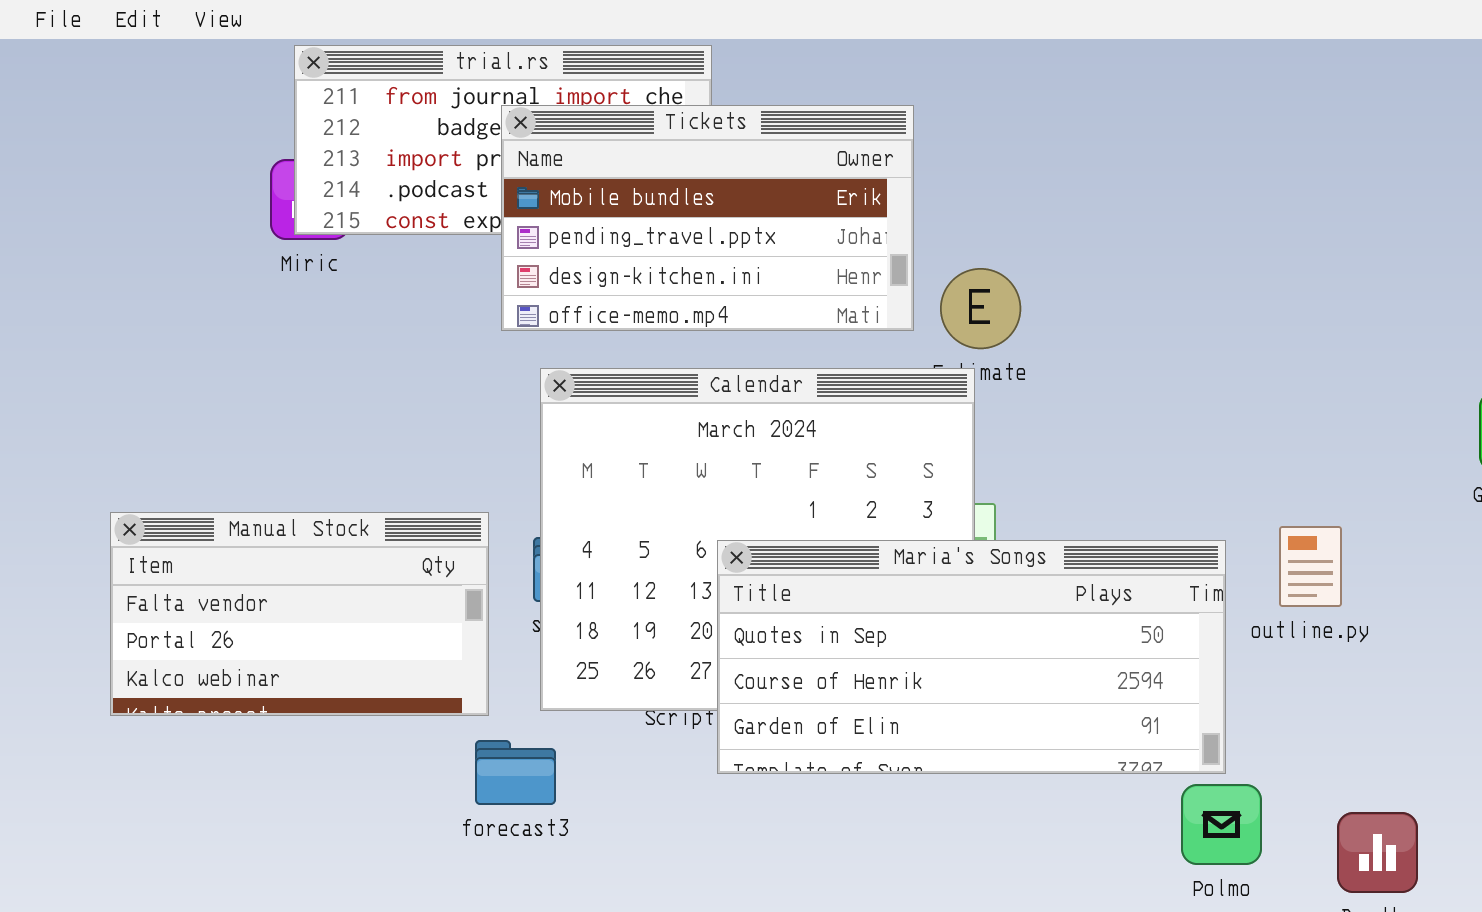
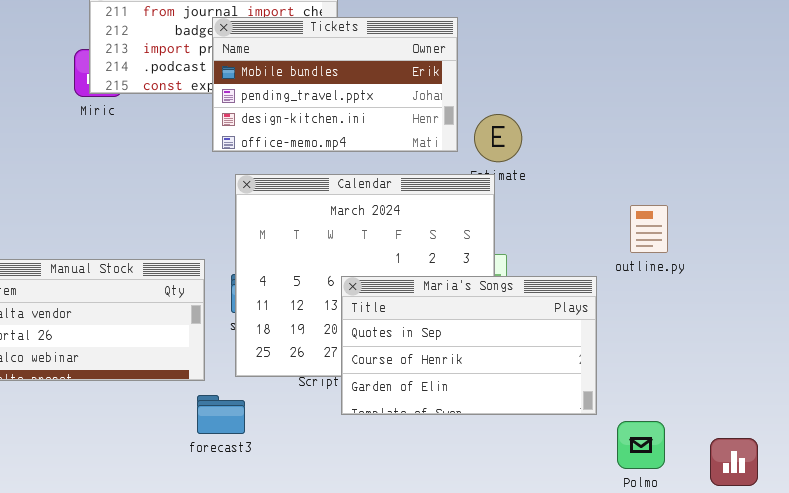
outline.py: [1279,526,1342,607] -> [630,205,668,253], moved
Maria's Songs: [717,540,1226,774] -> [341,276,597,415], resized

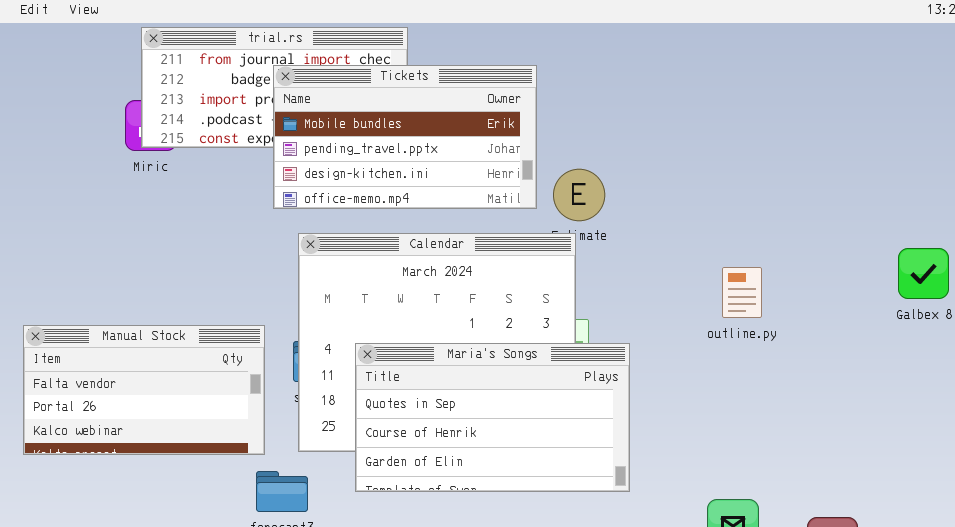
Maria's Songs: [341,276,597,415] -> [355,343,630,492], moved

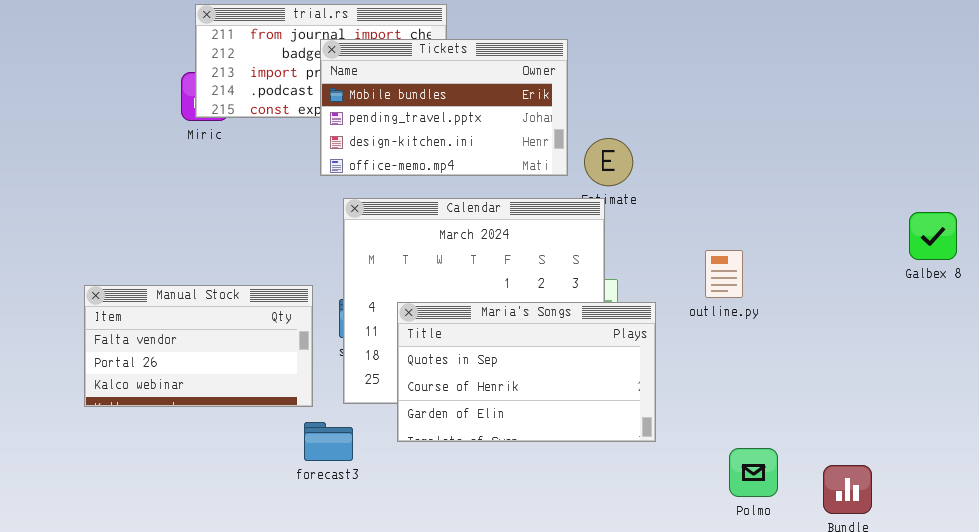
outline.py: [722,267,762,318] -> [705,250,743,298], moved

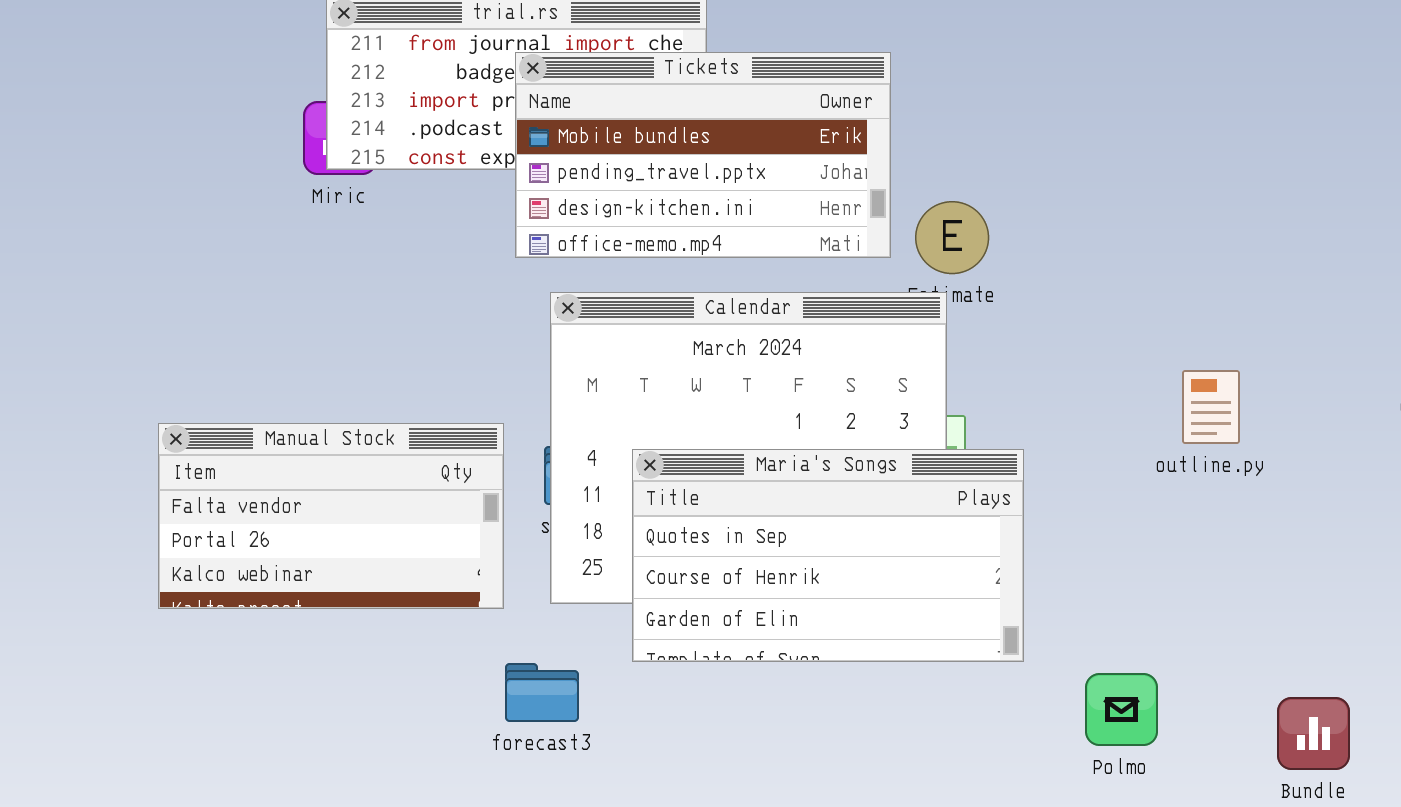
outline.py: [705,250,743,298] -> [1182,370,1240,444], moved
forecast3: [304,422,353,461] -> [505,663,579,722], moved
Polmo: [729,448,778,497] -> [1085,673,1158,746], moved

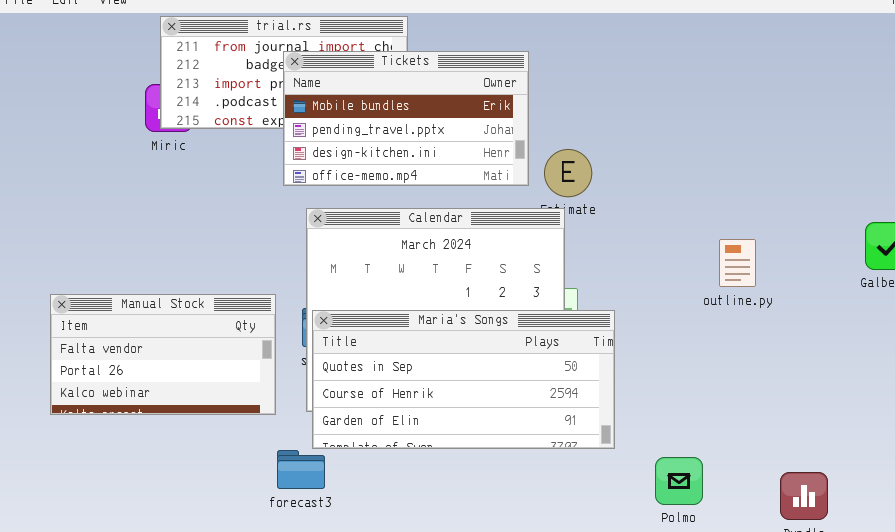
outline.py: [1182,370,1240,444] -> [719,239,756,287], moved
Maria's Songs: [632,449,1024,662] -> [312,310,615,449], resized

